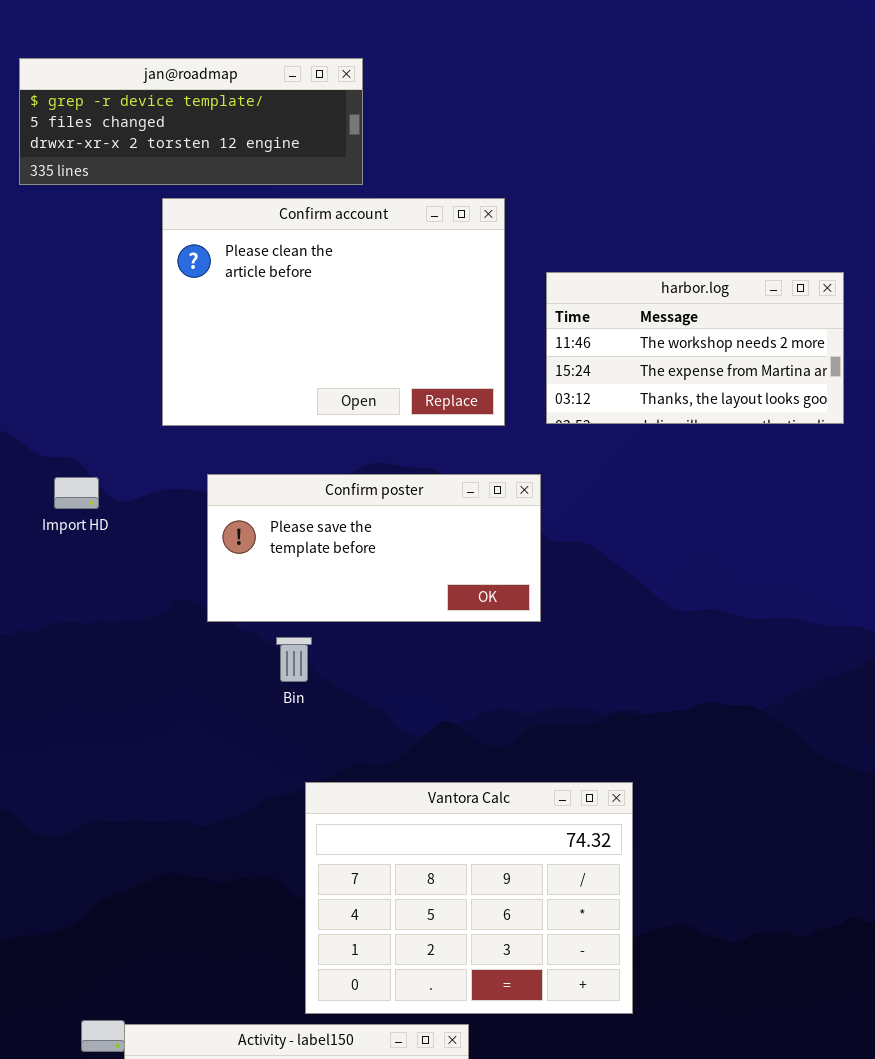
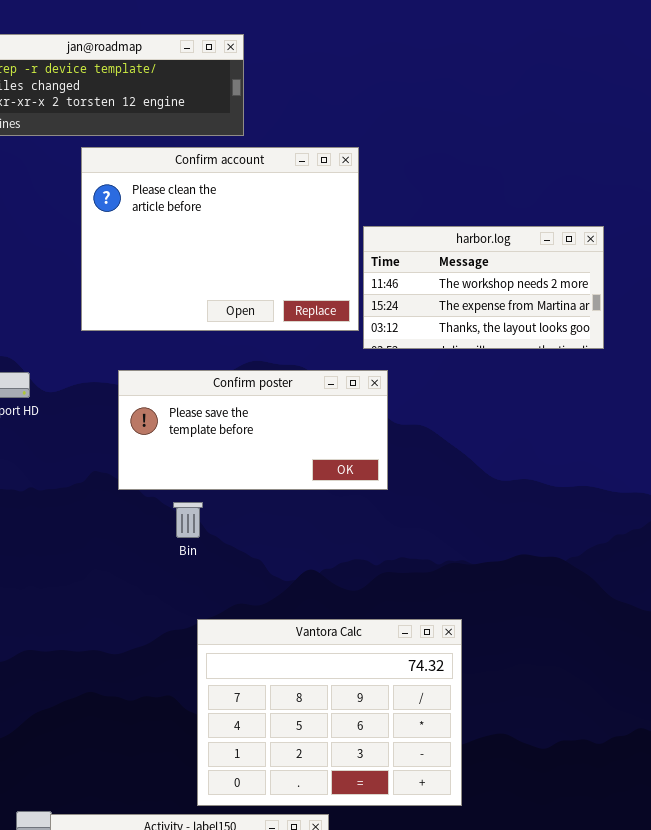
harbor.log: [546,272,844,424] -> [363,226,604,349], moved

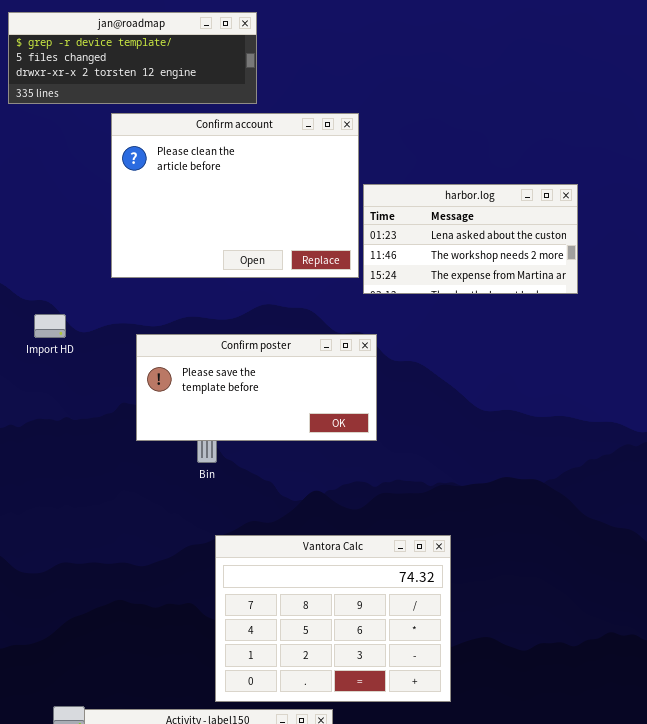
harbor.log: [363,226,604,349] -> [363,184,578,294], scrolled up 1 row
Confirm poster: [118,370,388,490] -> [136,334,377,441], moved

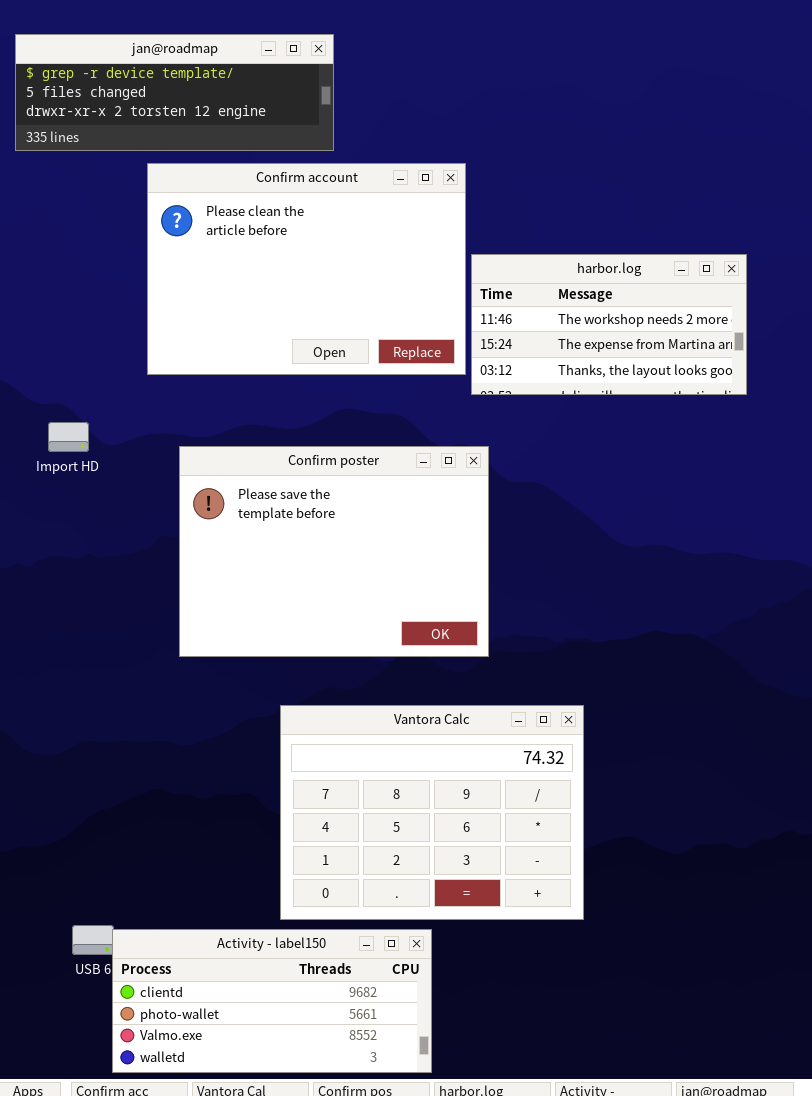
harbor.log: [363,184,578,294] -> [471,254,747,395], scrolled down 1 row
Confirm poster: [136,334,377,441] -> [179,446,489,657], resized

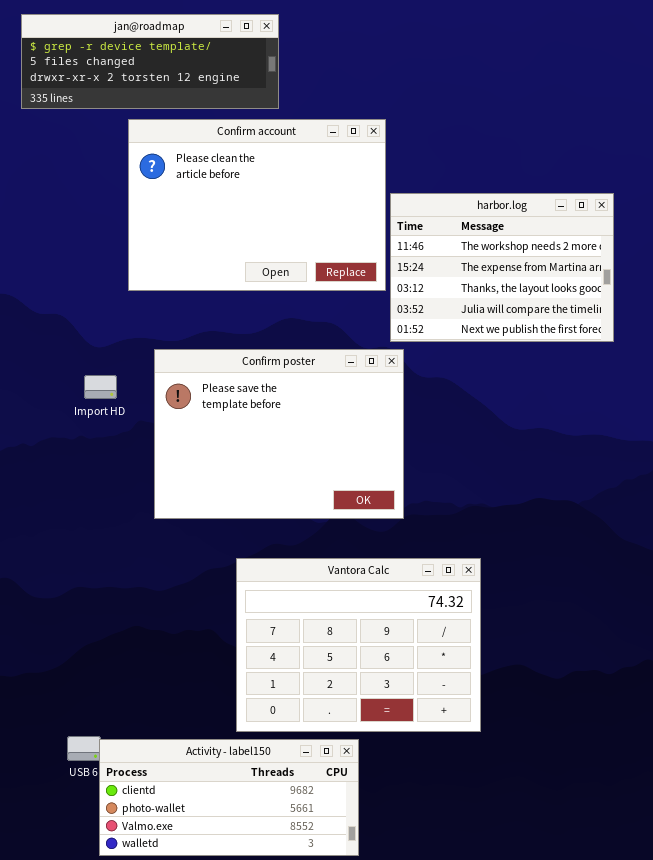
harbor.log: [471,254,747,395] -> [390,193,614,342], resized
Import HD: [48,422,89,452] -> [84,375,117,399], moved

